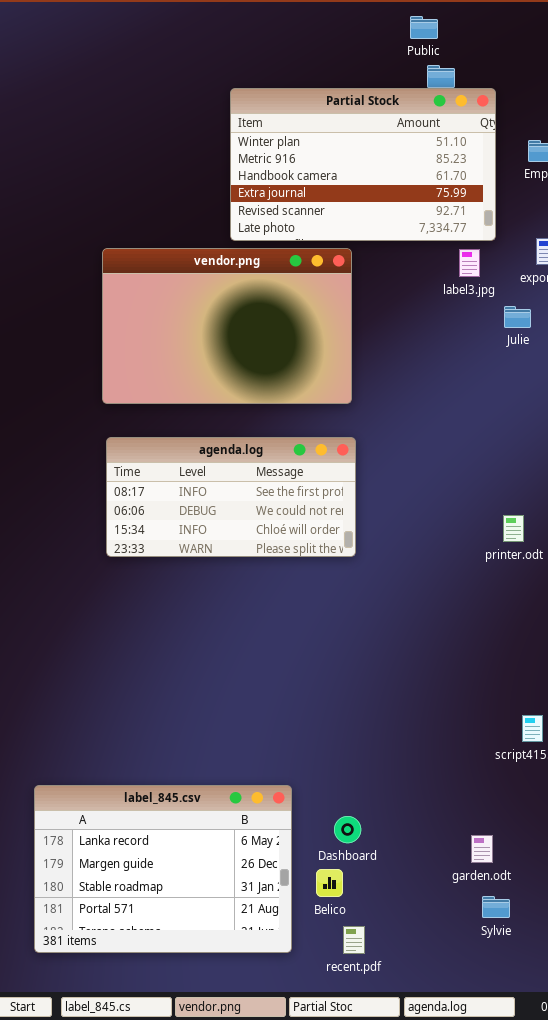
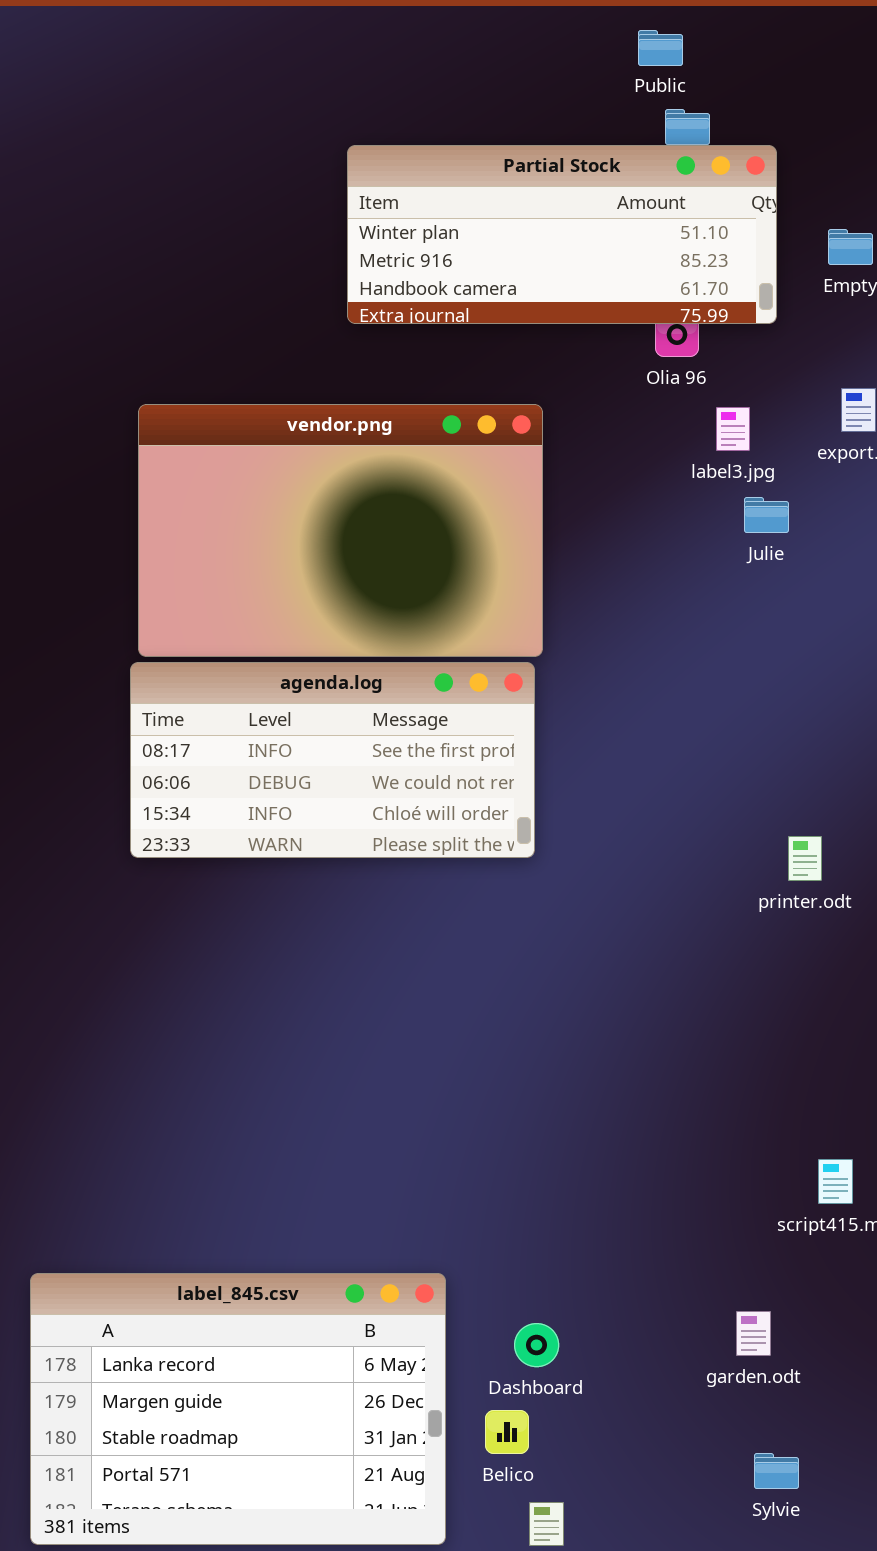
Partial Stock: [230,88,496,241] -> [347,145,777,324], resized
Julie: [504,306,531,328] -> [744,497,789,533], moved
agenda.log: [106,437,356,557] -> [130,662,535,858], moved
garden.odt: [471,835,493,863] -> [736,1311,771,1356], moved

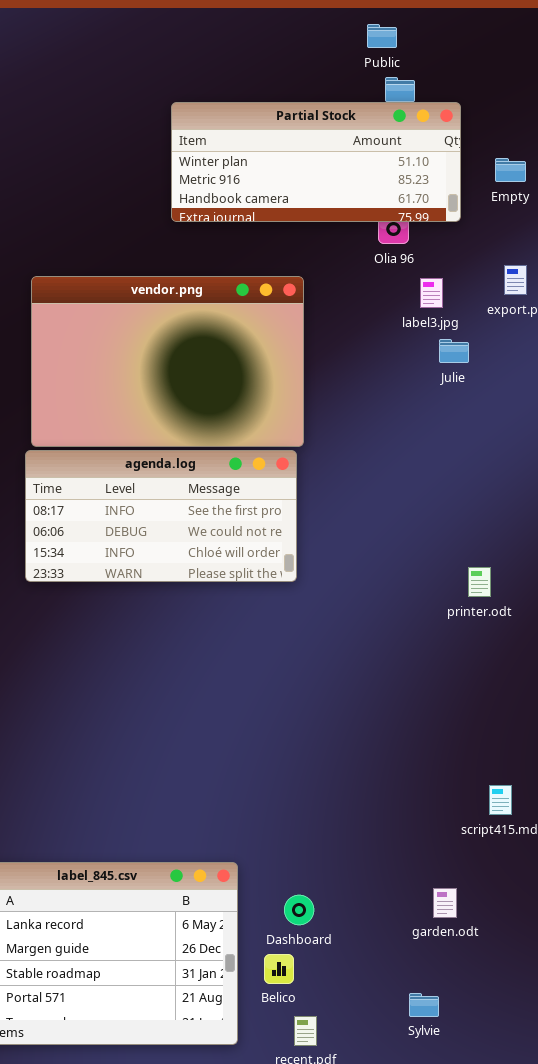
Sylvie: [754,1453,799,1489] -> [409,993,439,1017], moved

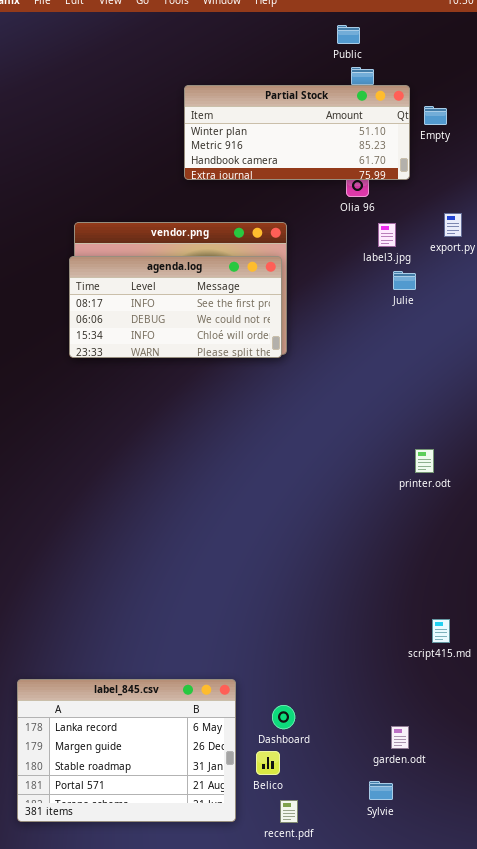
Empty: [495,158,526,182] -> [424,106,447,125], moved
agenda.log: [25,450,297,582] -> [69,256,282,358], moved
garden.odt: [433,888,457,918] -> [391,726,409,749], moved

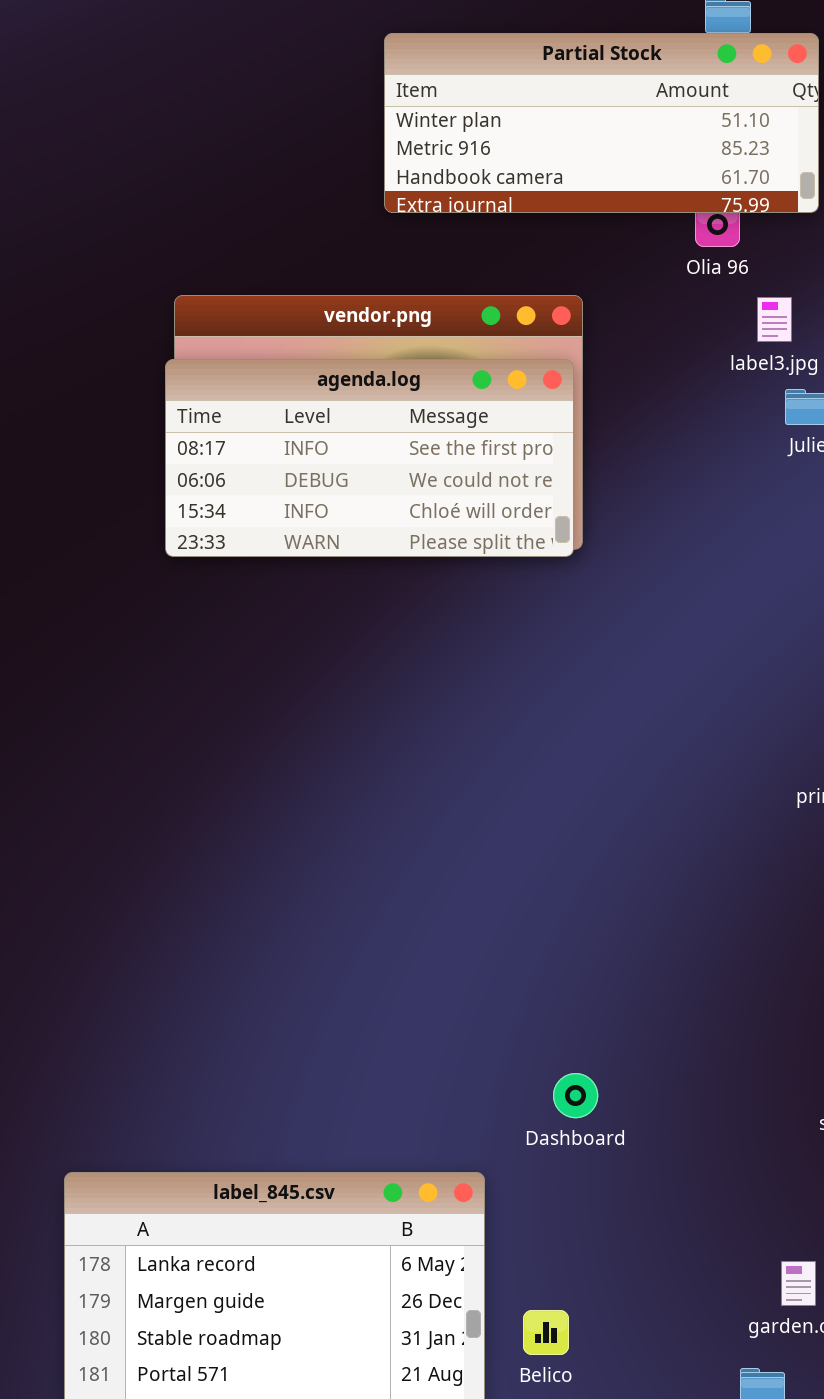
Dashboard: [272,705,295,729] -> [553,1073,598,1118], moved

